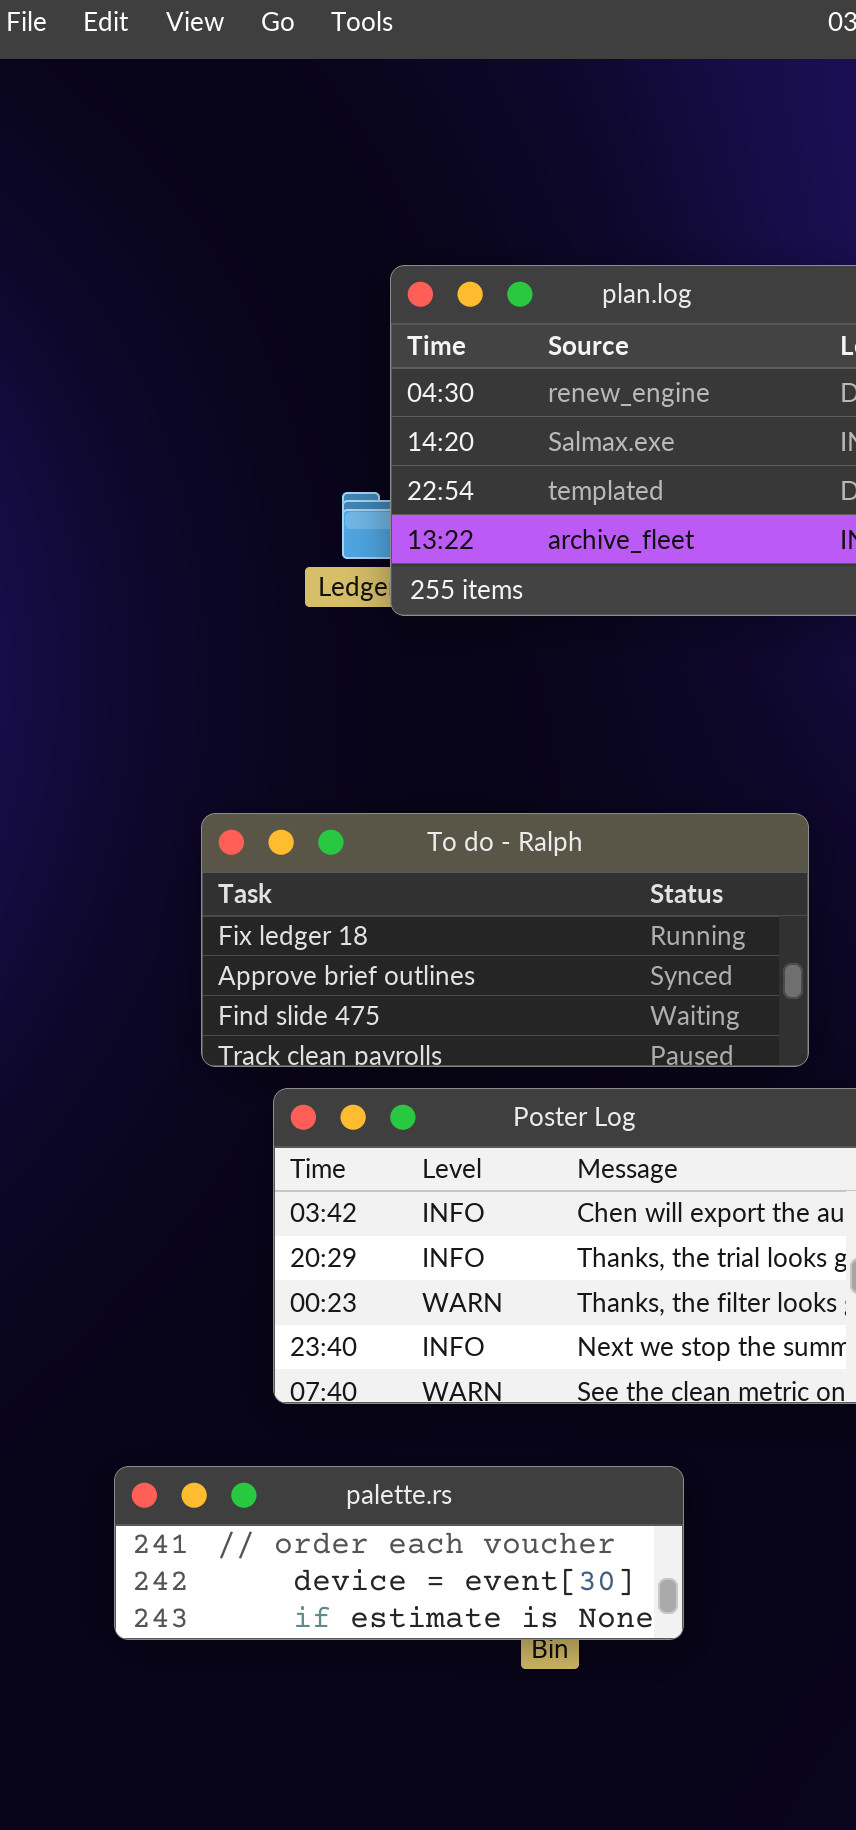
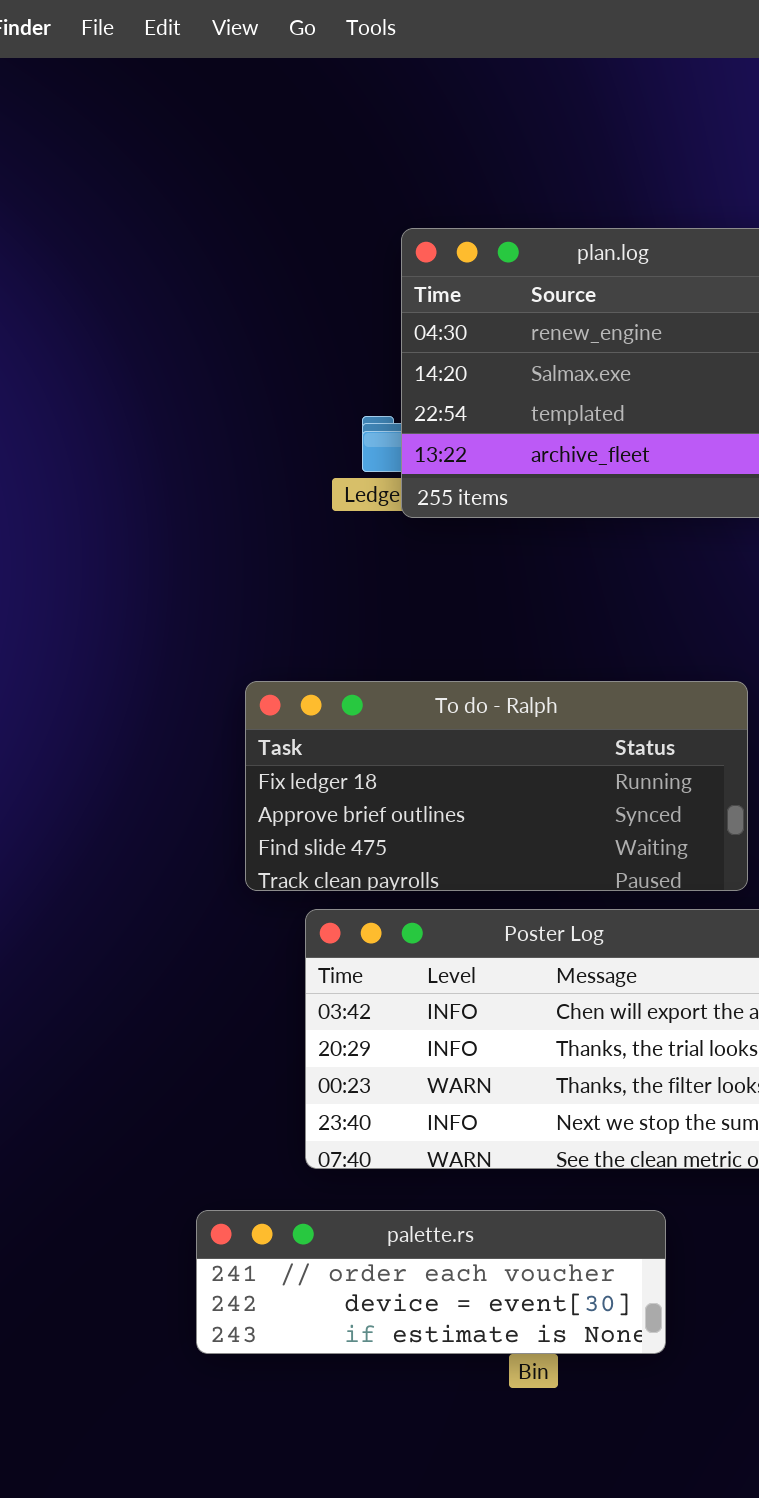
palette.rs: [114,1466,684,1640] -> [196,1210,666,1354], moved

